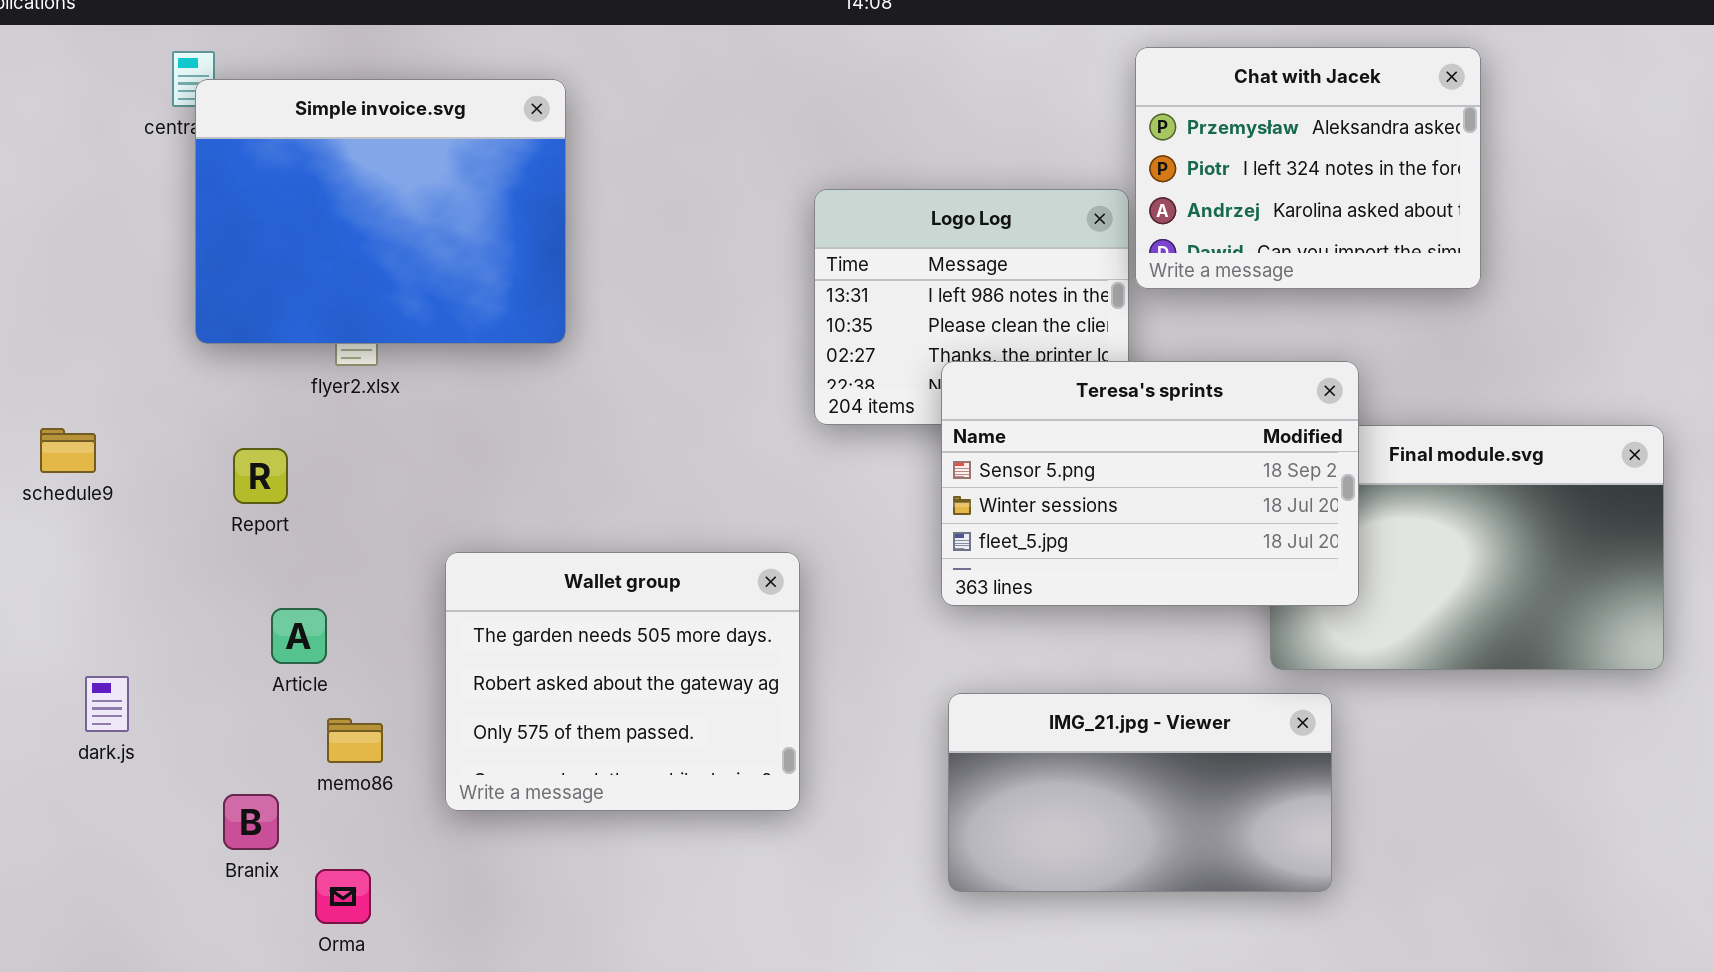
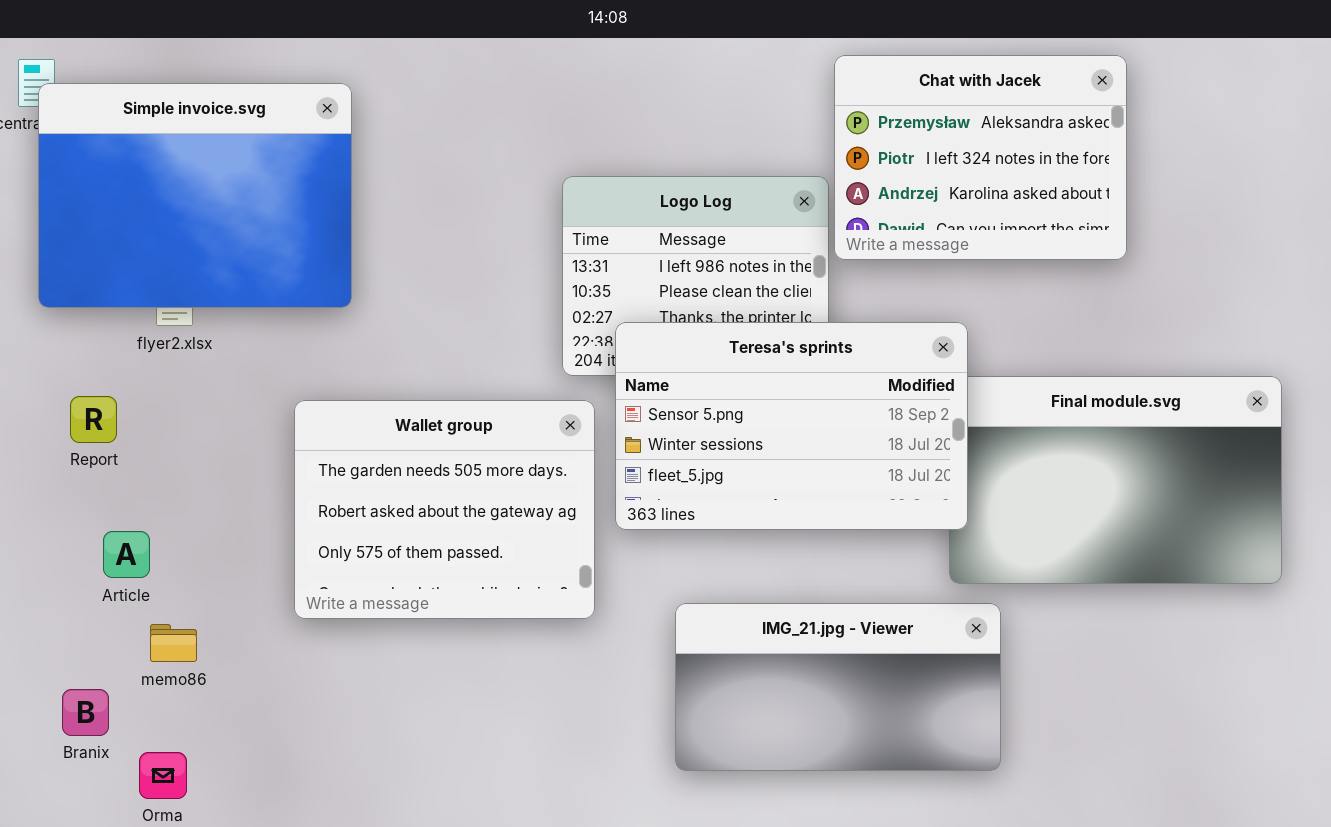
Teresa's sprints: [941,361,1359,606] -> [615,322,968,530], moved
Wallet group: [445,552,800,811] -> [294,400,595,619], moved

